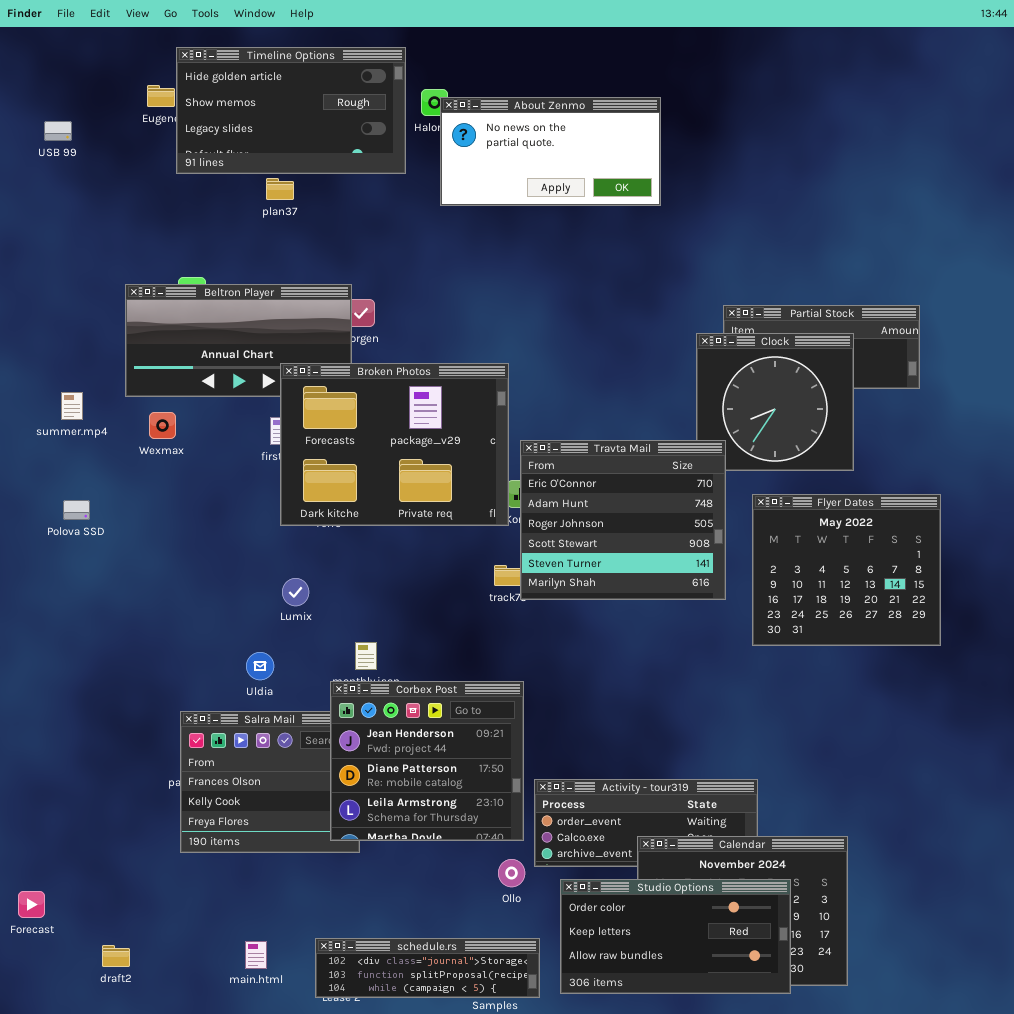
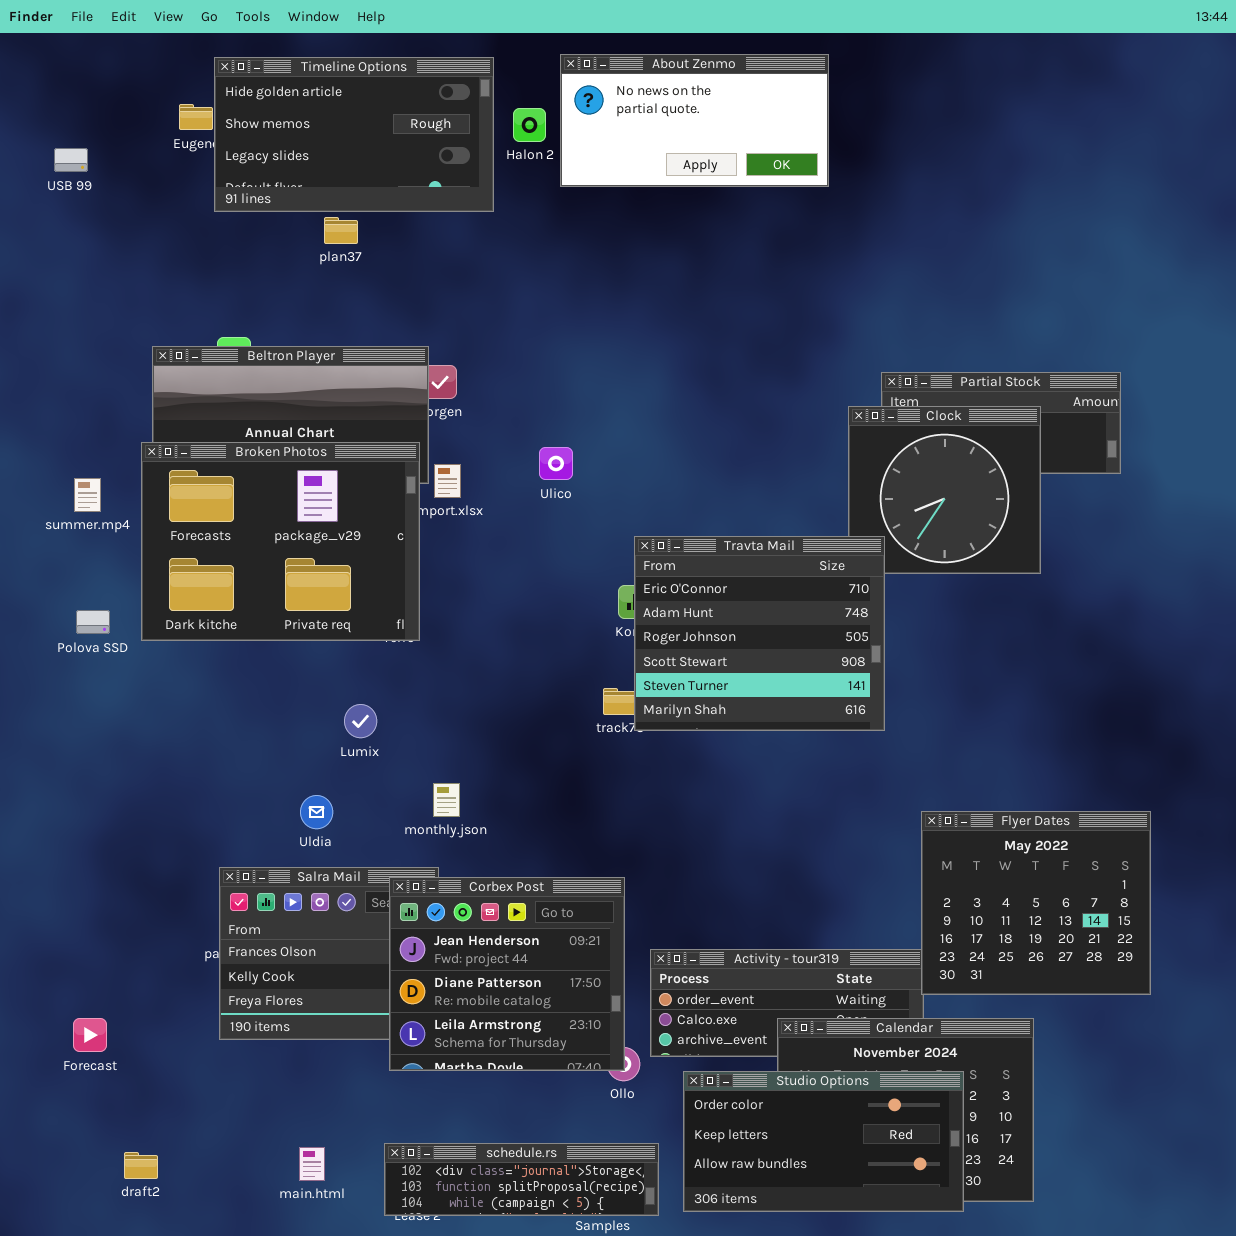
About Zenmo: [440,97,661,206] -> [560,54,829,187], moved
Broken Photos: [280,363,509,526] -> [141,442,420,641], moved
Flyer Dates: [752,494,941,646] -> [921,811,1151,995], moved
Corbex Post: [330,681,524,841] -> [389,877,625,1071], moved
Forecast: [18,891,45,918] -> [73,1018,107,1052], moved

